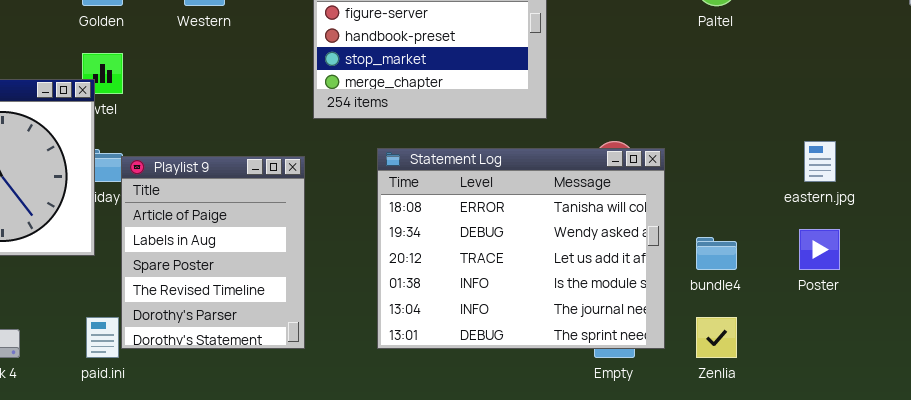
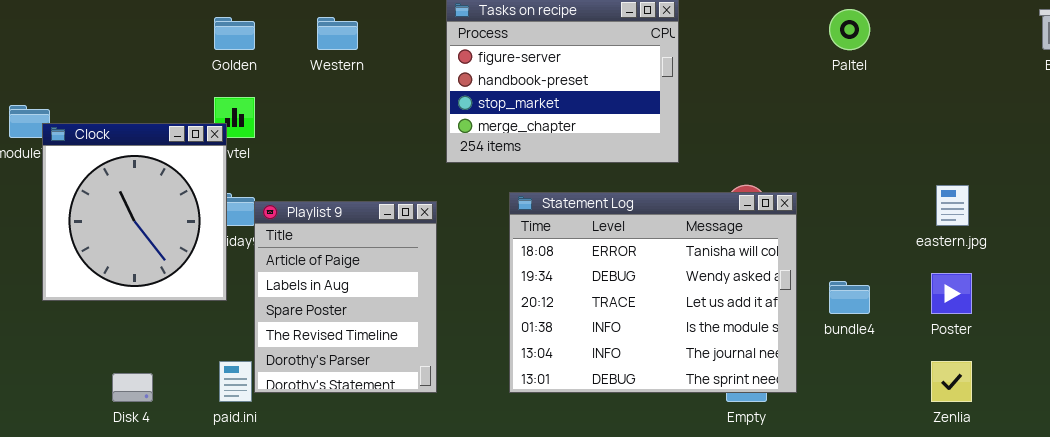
Zenlia: [696,317,737,358] -> [931,361,972,402], moved

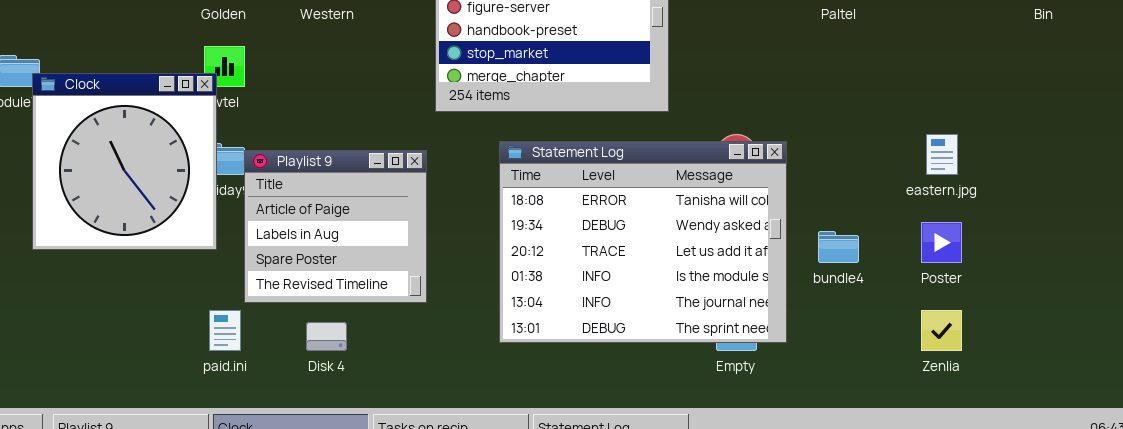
Playlist 9: [254,201,437,393] -> [244,150,427,303], resized
Disk 4: [112,373,153,402] -> [306,322,347,351], moved

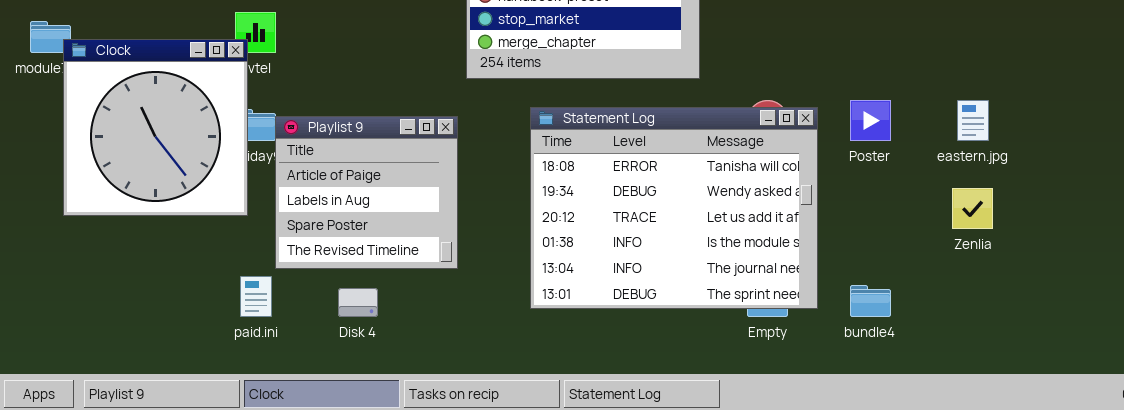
Poster: [921,222,962,263] -> [850,100,891,141], moved
bundle4: [818,231,859,263] -> [850,285,891,317], moved
Zenlia: [921,310,962,351] -> [952,188,993,229], moved

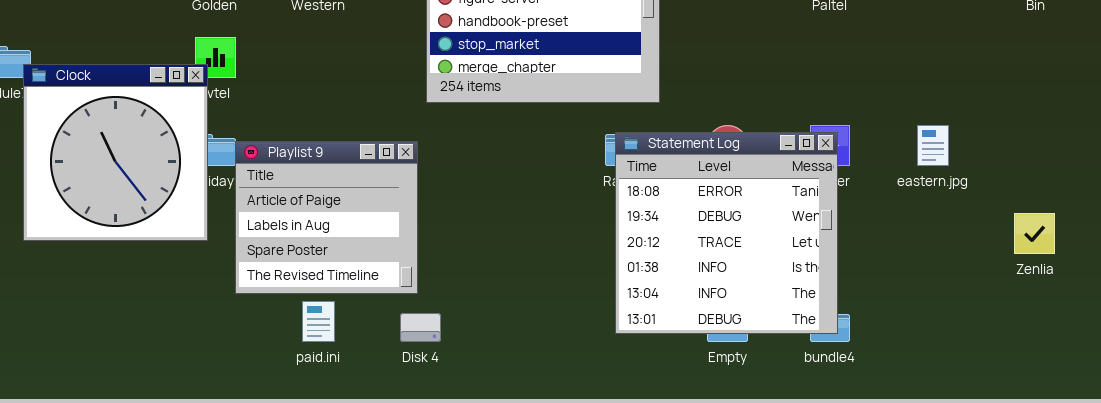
Statement Log: [530,107,818,309] -> [615,132,838,334], moved, resized
Zenlia: [952,188,993,229] -> [1014,213,1055,254], moved
paid.ini: [240,276,272,317] -> [302,301,335,342], moved
Disk 4: [338,288,378,317] -> [400,313,441,342], moved

